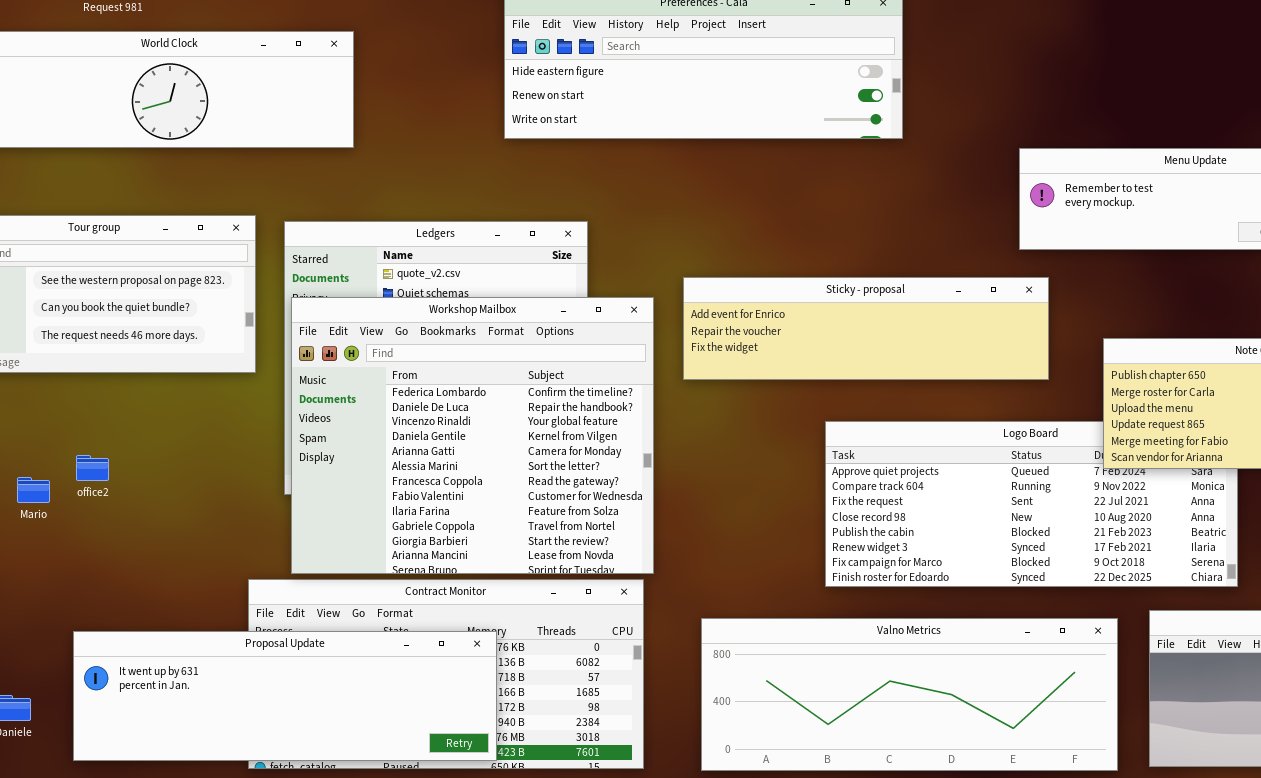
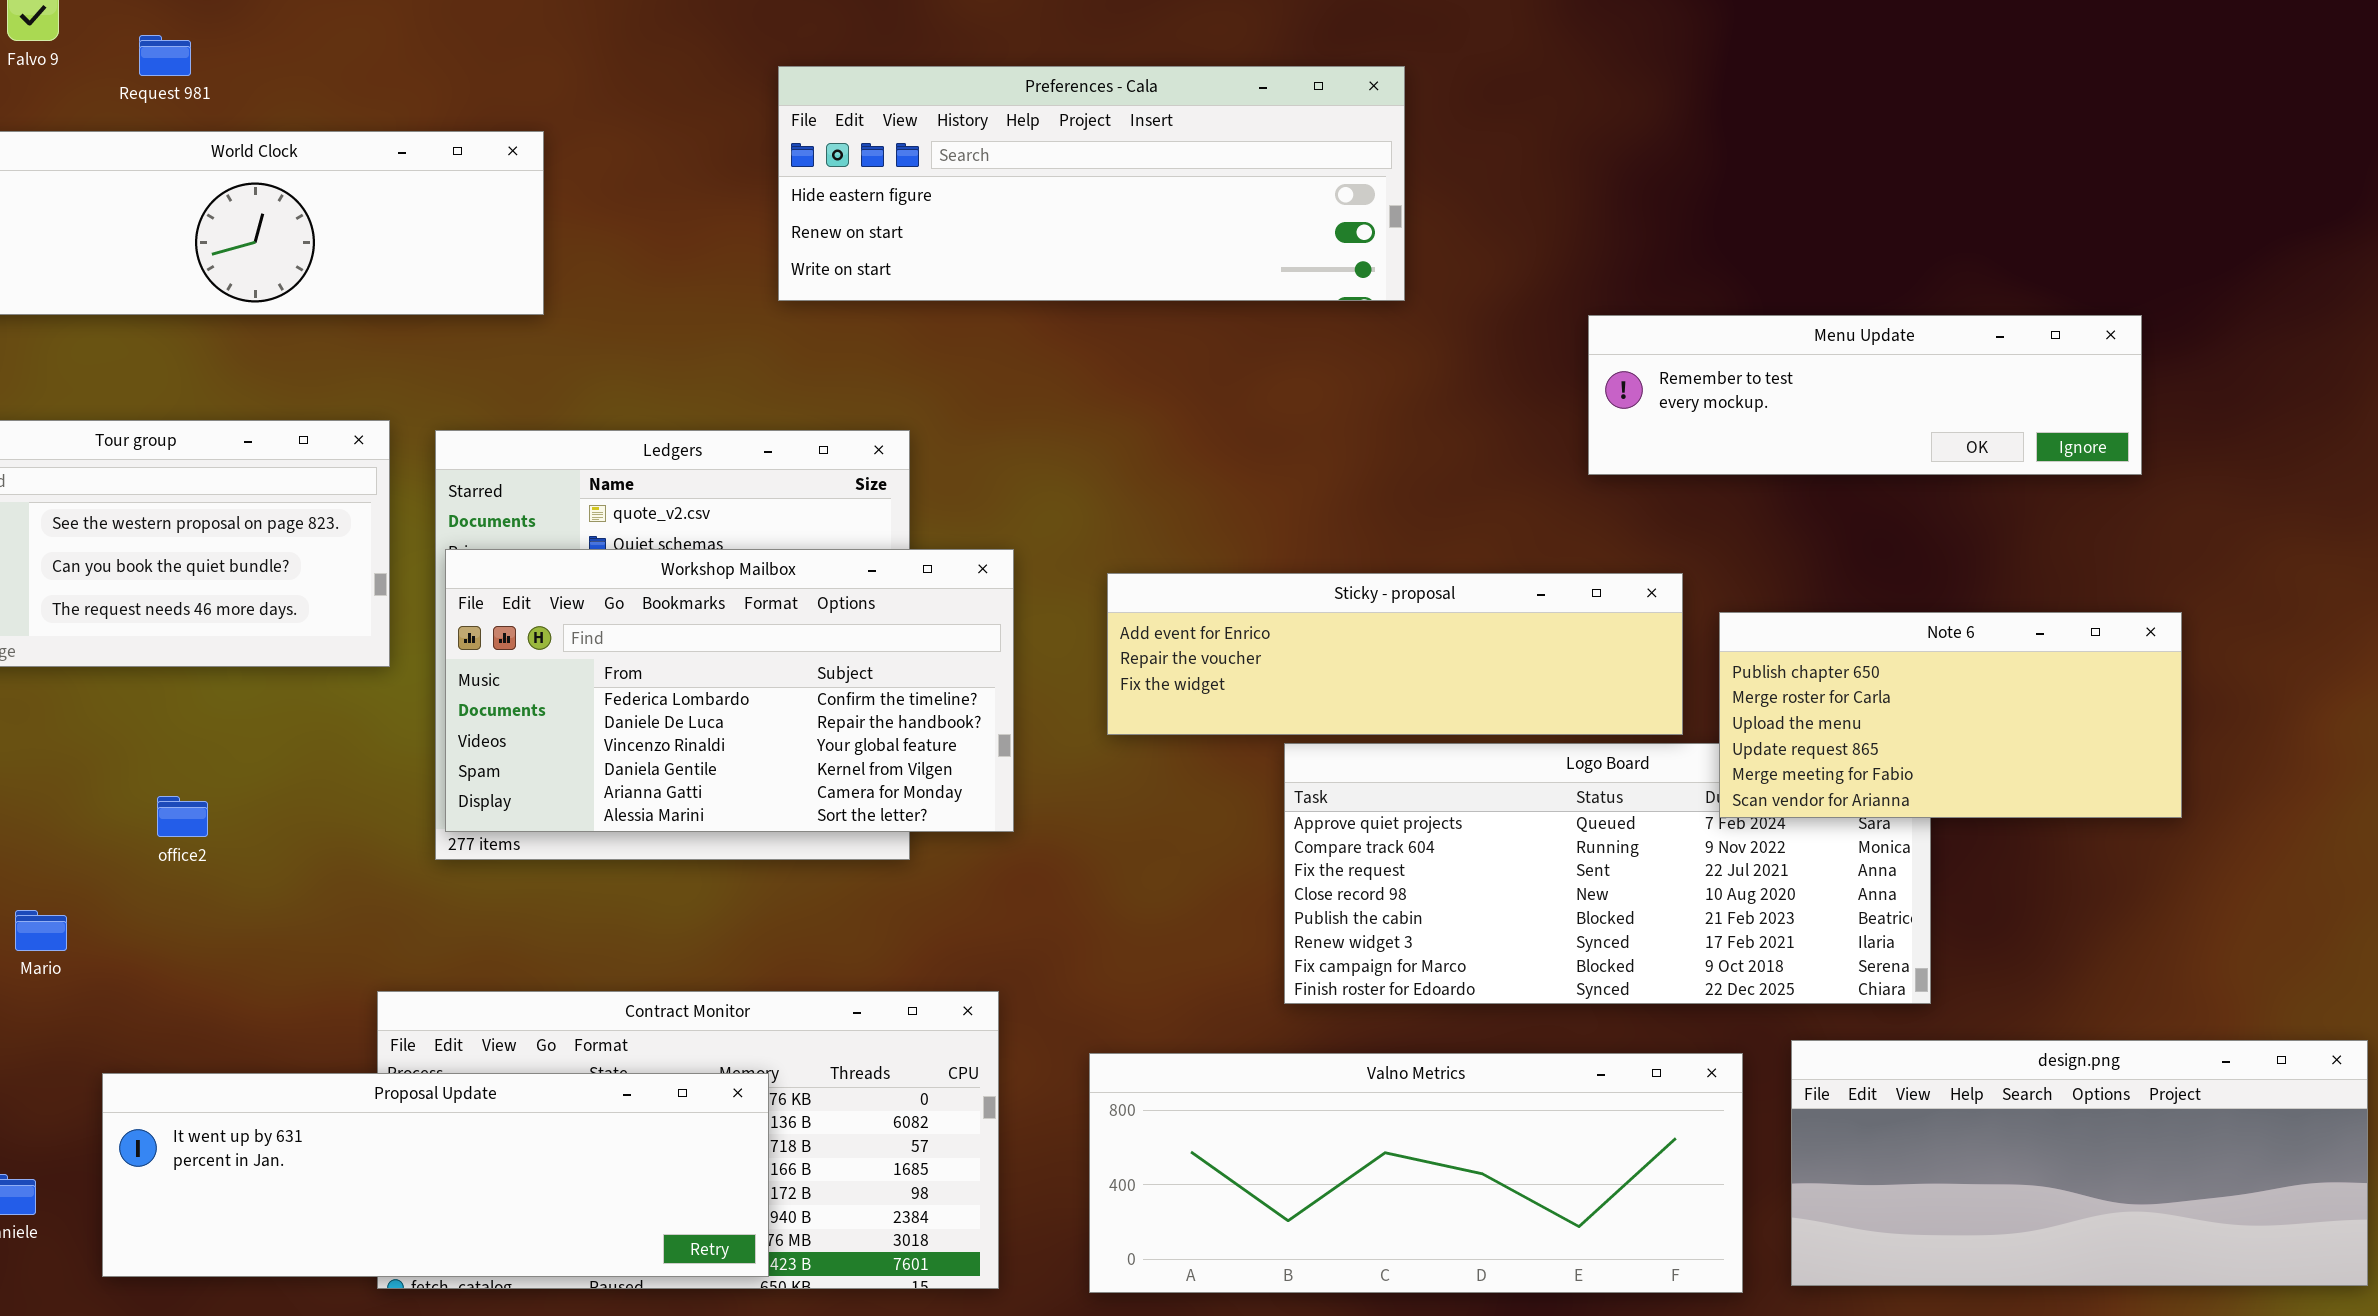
Sticky - proposal: [683,277,1049,380] -> [1107,573,1683,735], moved
Workshop Mailbox: [291,297,654,574] -> [445,549,1014,832], resized
office2: [76,455,109,481] -> [157,796,208,837], moved
Mario: [17,477,50,503] -> [15,910,67,951], moved

